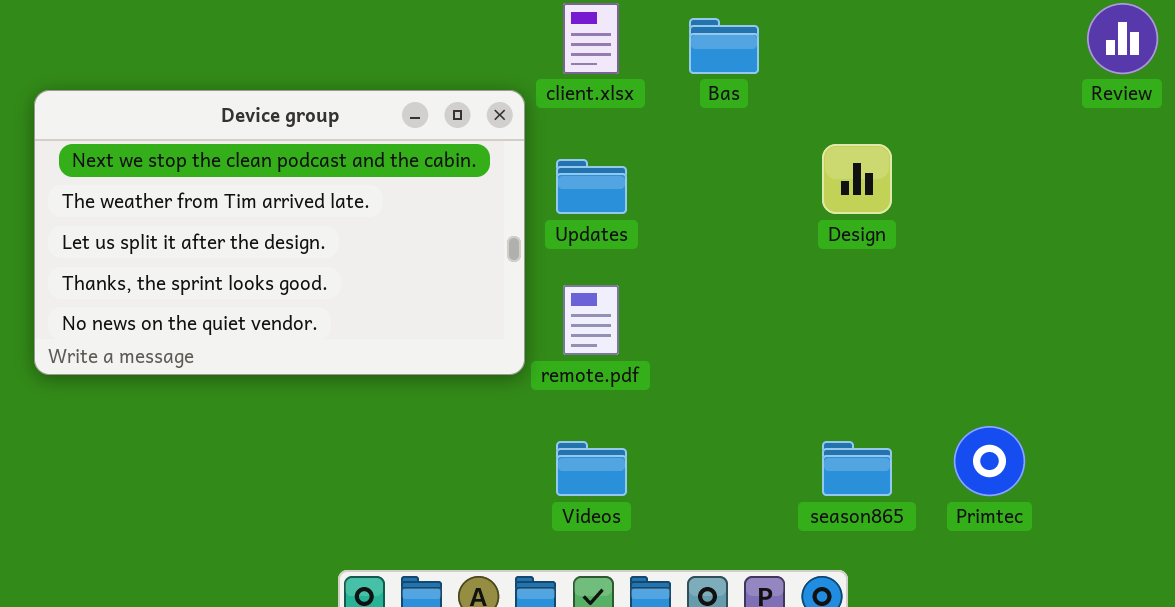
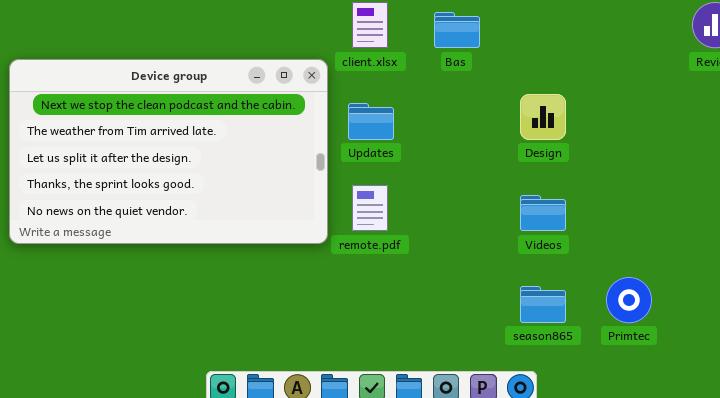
Videos: [556,441,627,496] -> [520,195,566,231], moved

